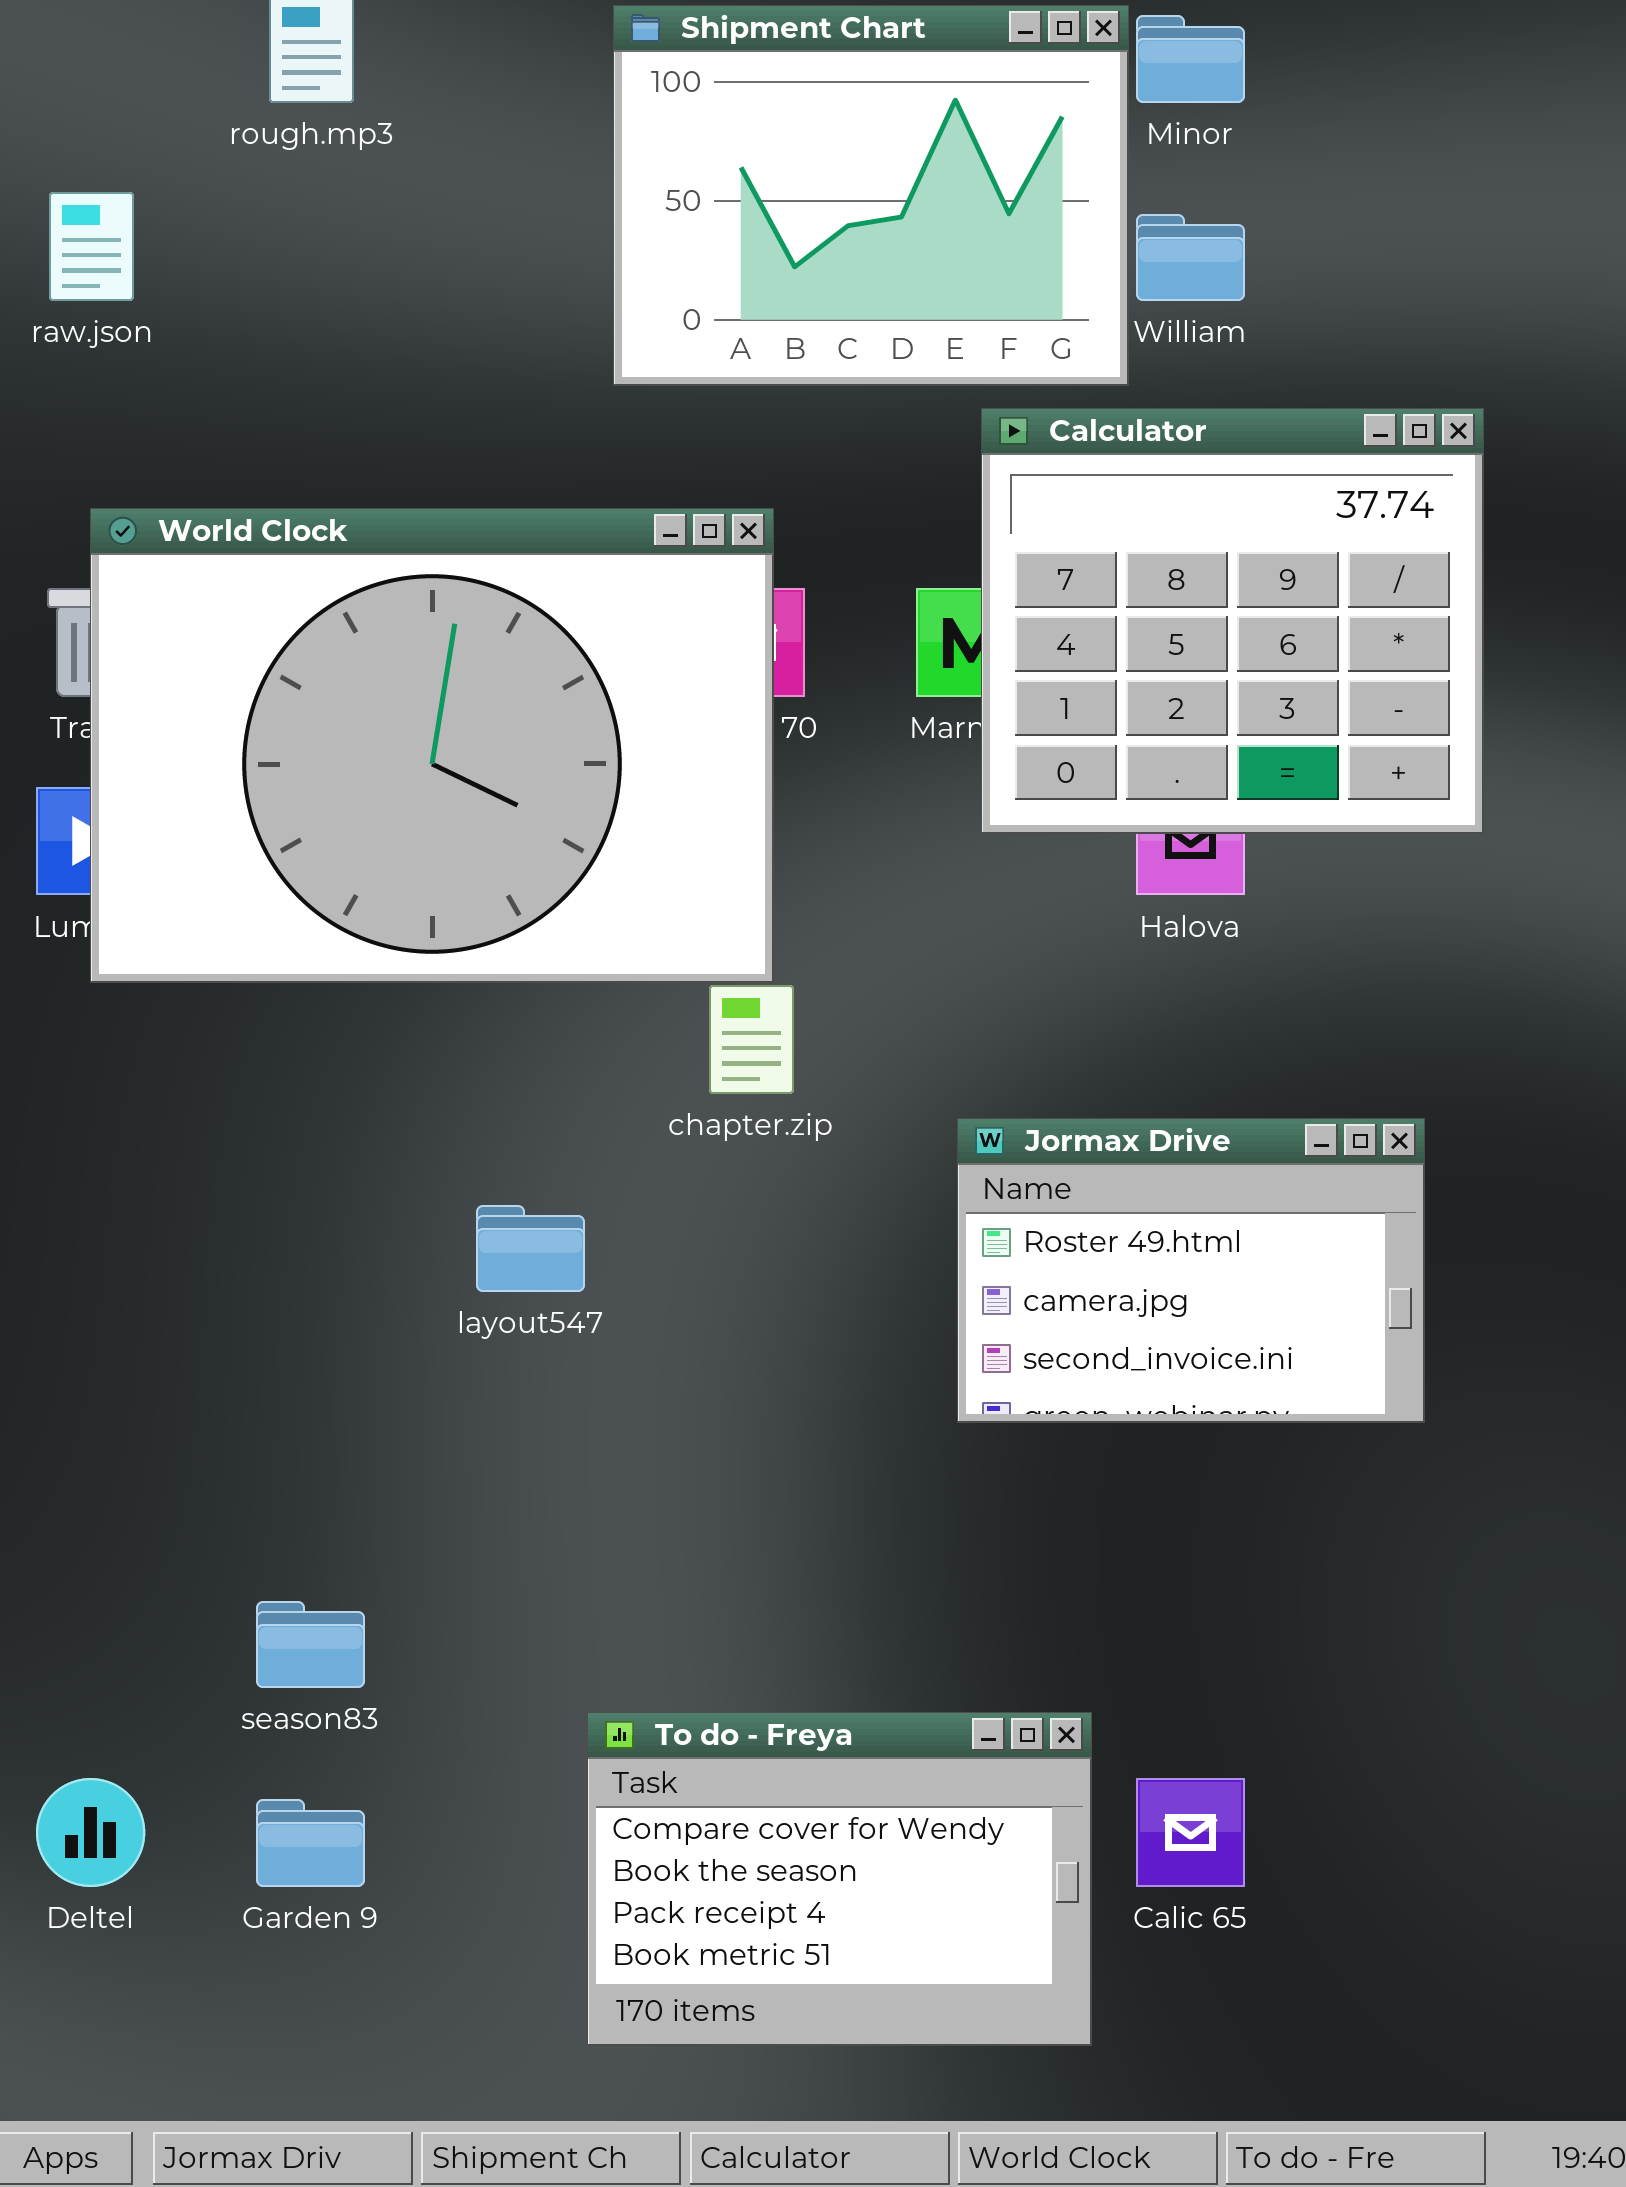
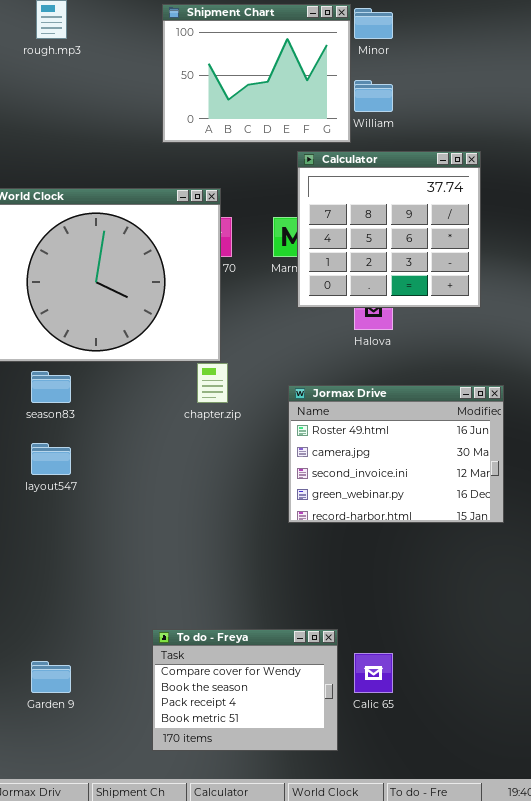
Jormax Drive: [957,1118,1425,1423] -> [288,385,504,523], resized
layout547: [476,1205,585,1292] -> [31,443,71,475], moved
season83: [256,1601,365,1688] -> [31,371,71,403], moved

